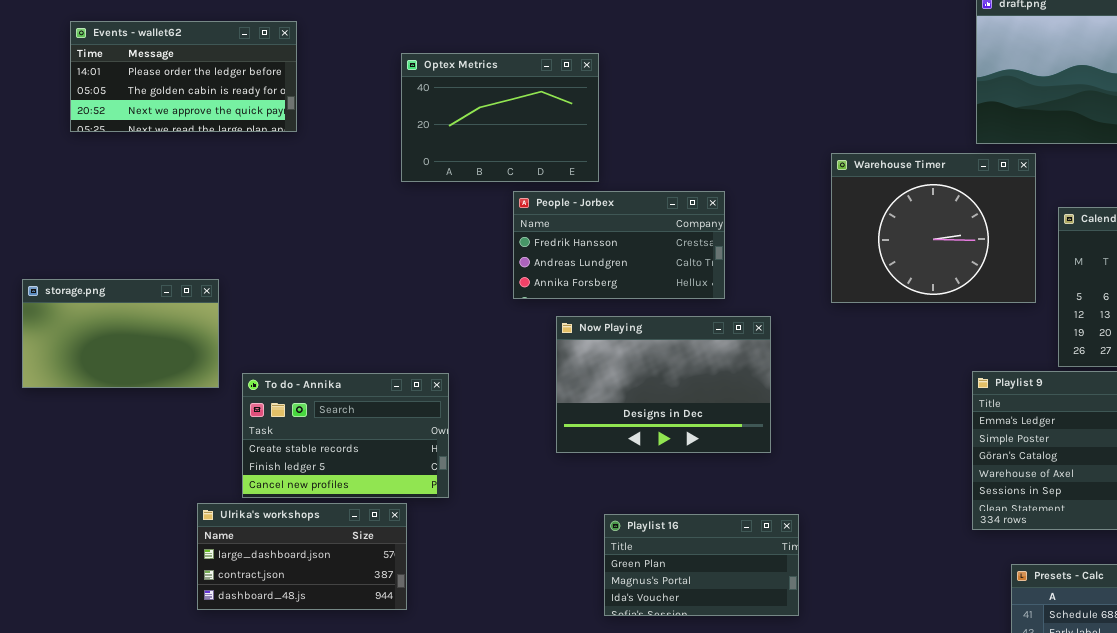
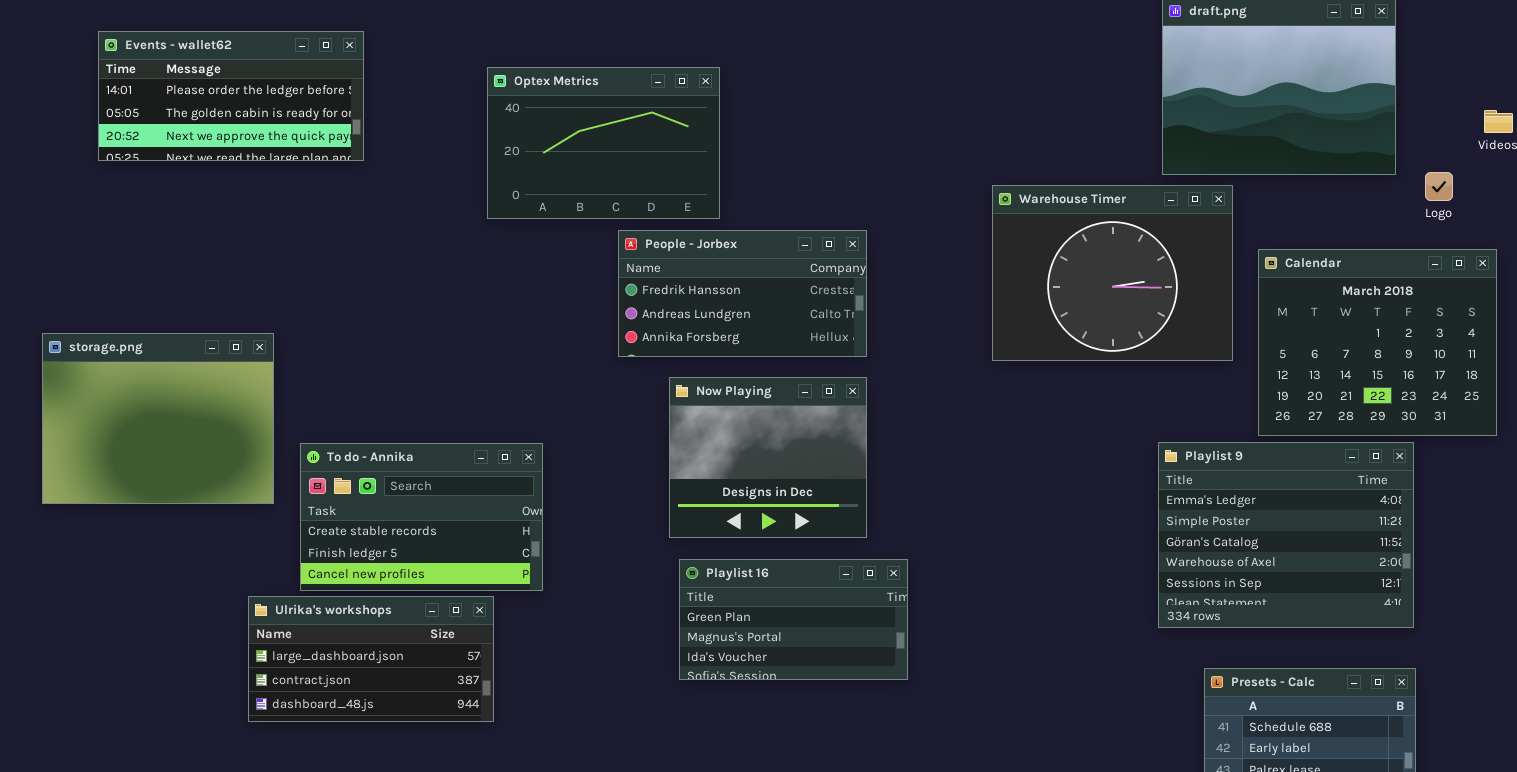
storage.png: [22,279,219,388] -> [42,333,274,504], resized
Now Playing: [556,316,771,453] -> [669,377,867,538], resized
Playlist 16: [604,514,799,616] -> [679,559,908,680], moved

